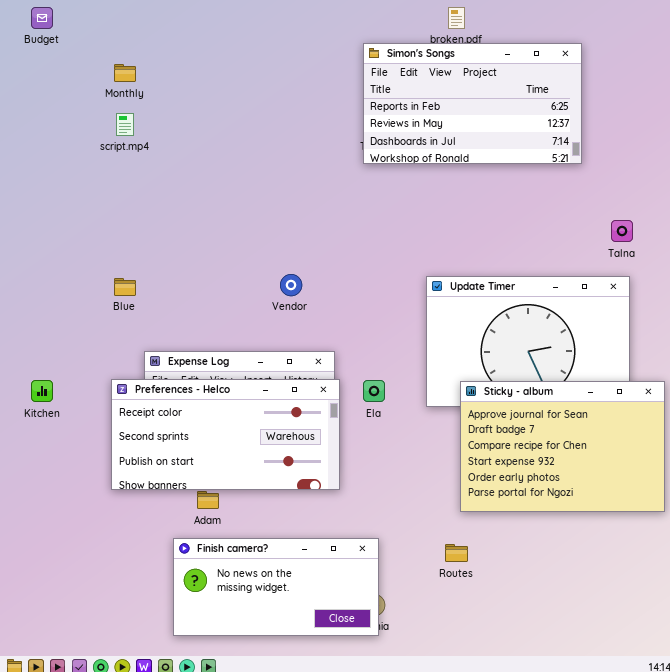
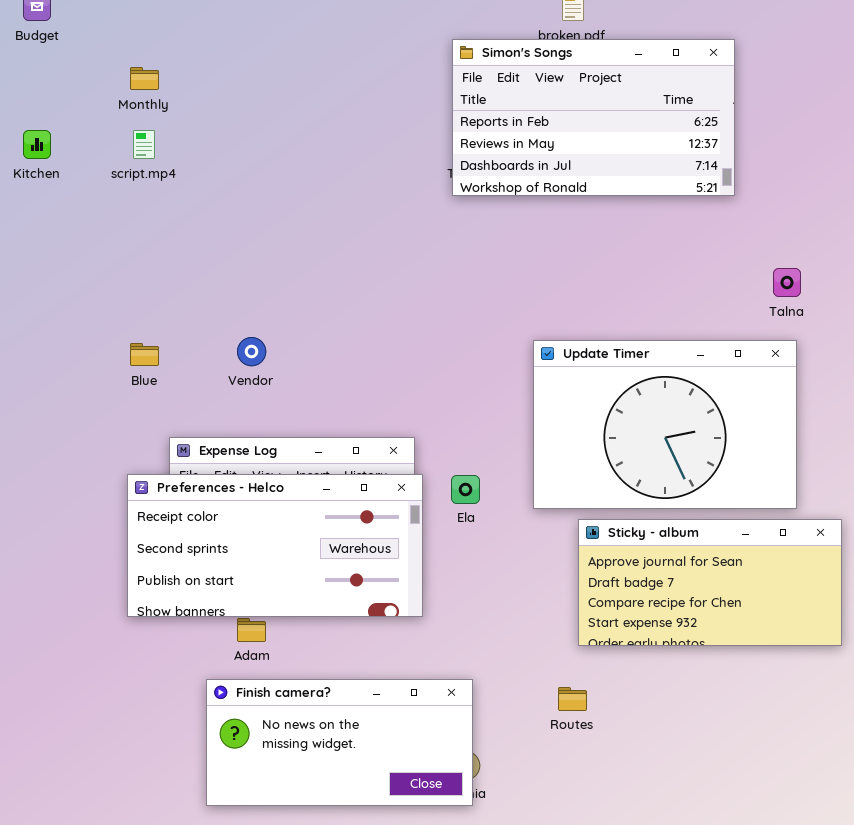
Vendor: [280,274,302,296] -> [237,337,266,366], moved
Kitchen: [31,380,53,402] -> [23,130,51,159], moved
Sticky - album: [460,381,665,512] -> [578,519,842,646], resized

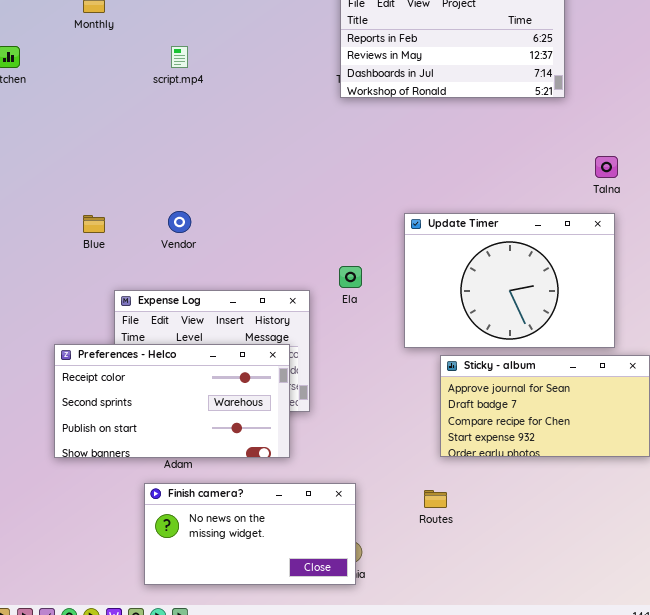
script.mp4: [133,130,155,159] -> [171,46,188,68], moved
Preferences - Helco: [127,474,423,617] -> [54,344,290,458], moved
Ela: [451,475,480,504] -> [339,266,362,288], moved

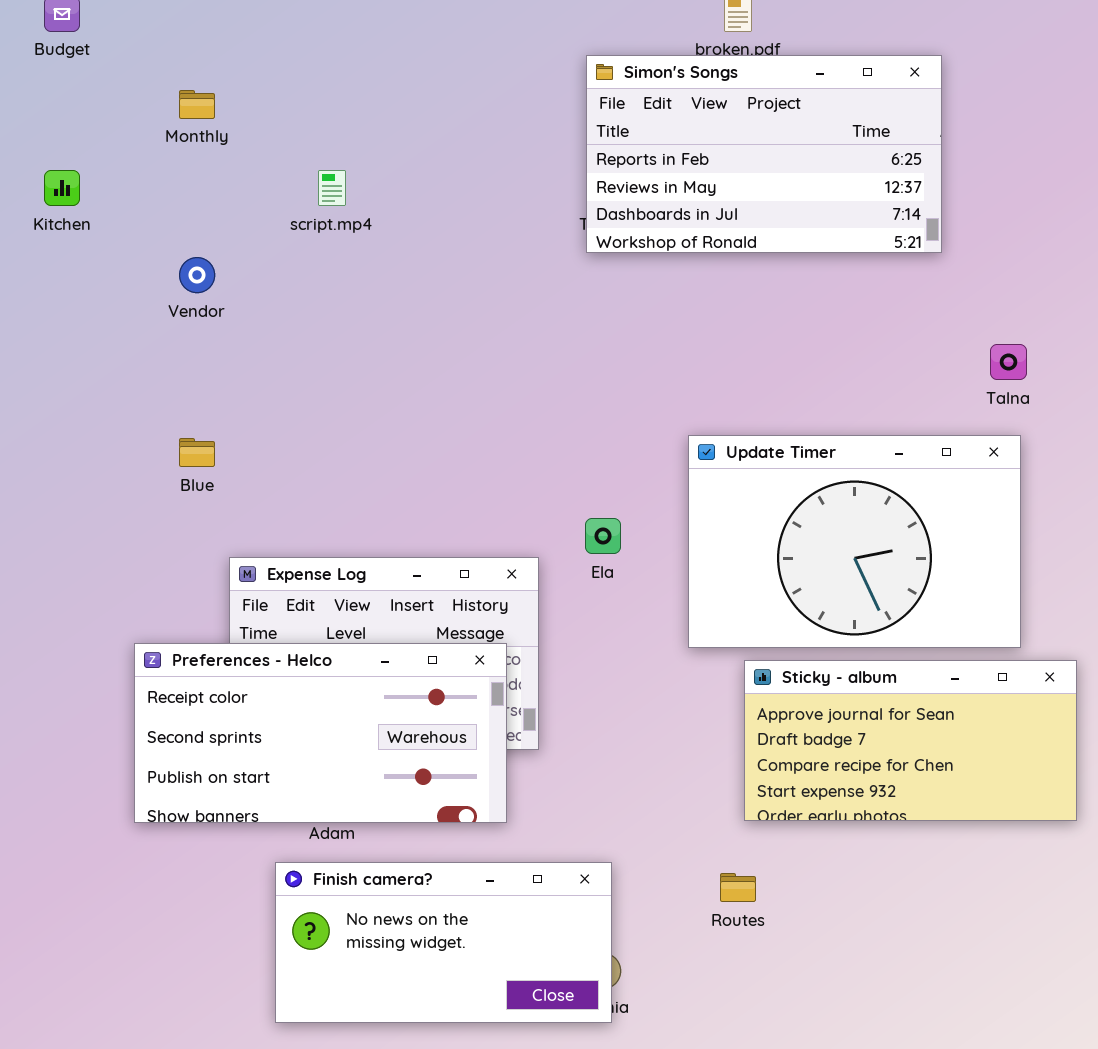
Vendor: [168,211,191,233] -> [179,257,215,293], moved

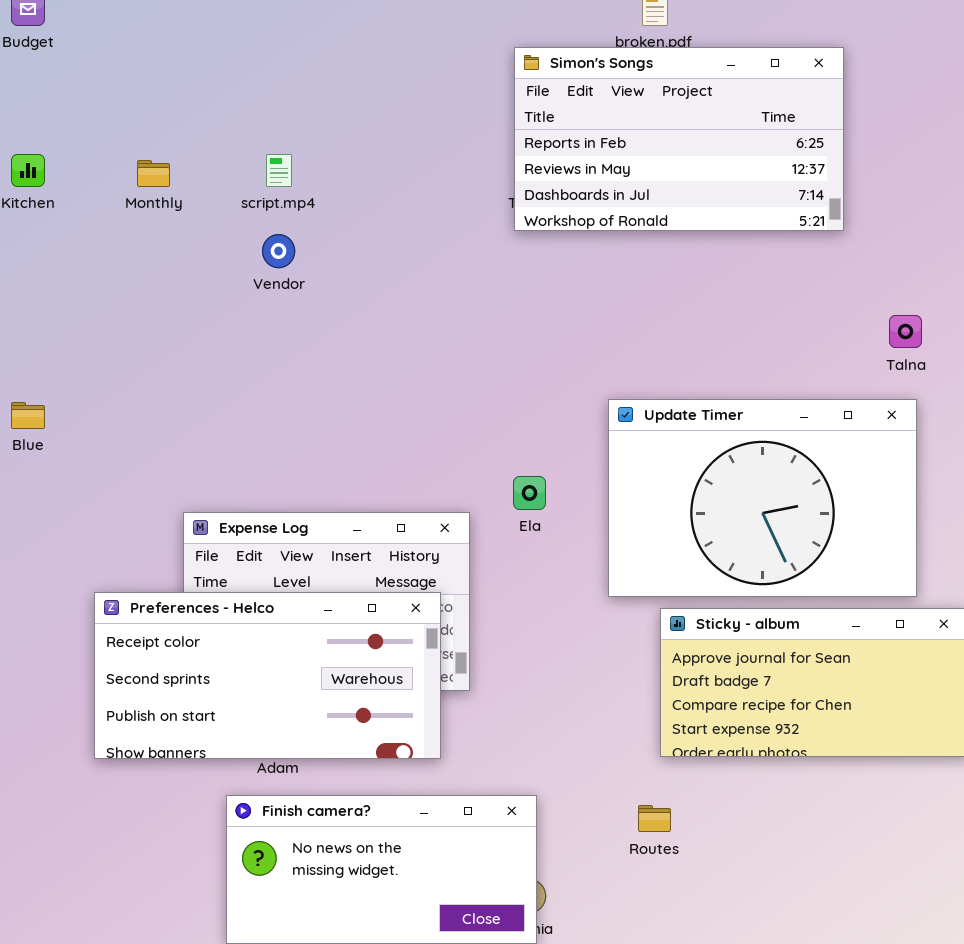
Monthly: [179,90,215,119] -> [137,160,170,187], moved
Vendor: [179,257,215,293] -> [262,234,295,268], moved
Blue: [179,438,215,467] -> [11,402,45,429], moved

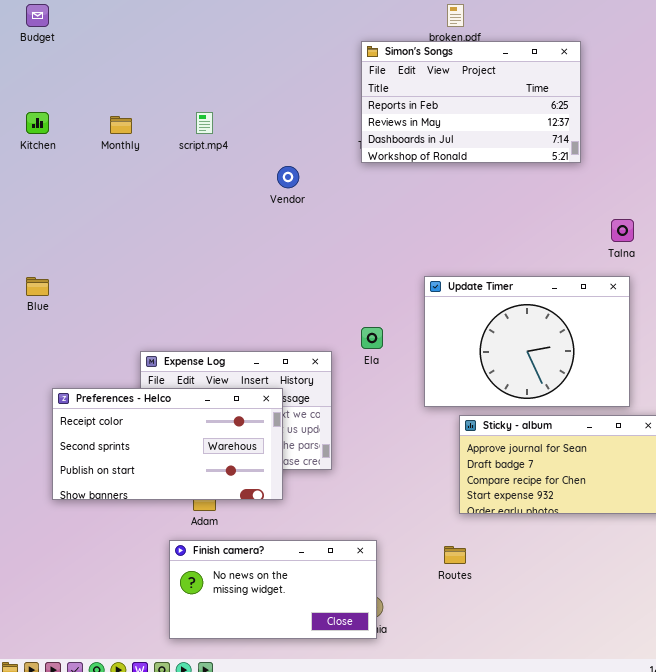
Vendor: [262,234,295,268] -> [277,166,299,188], moved
Preferences - Helco: [94,592,441,759] -> [52,388,283,500], moved

